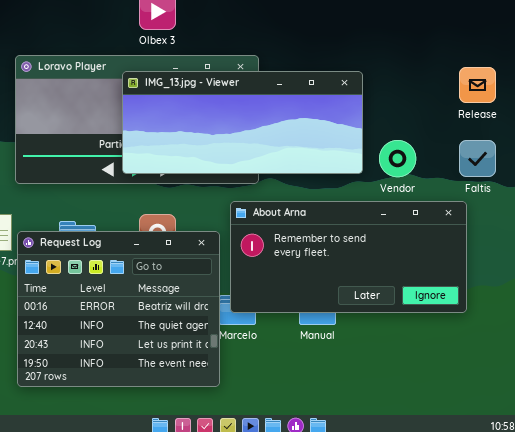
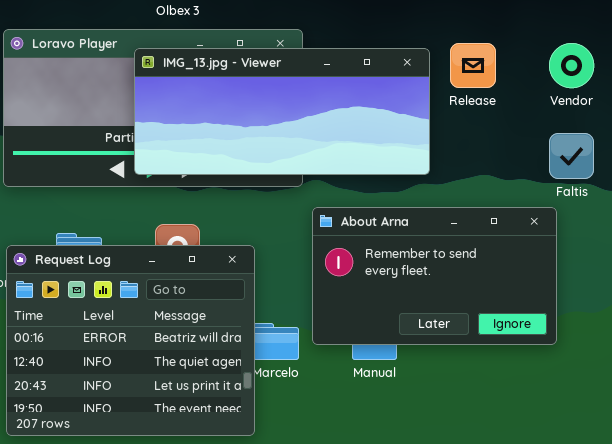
Release: [459,67,496,103] -> [450,43,496,88], moved
Vendor: [379,140,416,177] -> [549,43,594,88], moved
About Arna: [230,201,467,313] -> [312,207,557,345], resized

